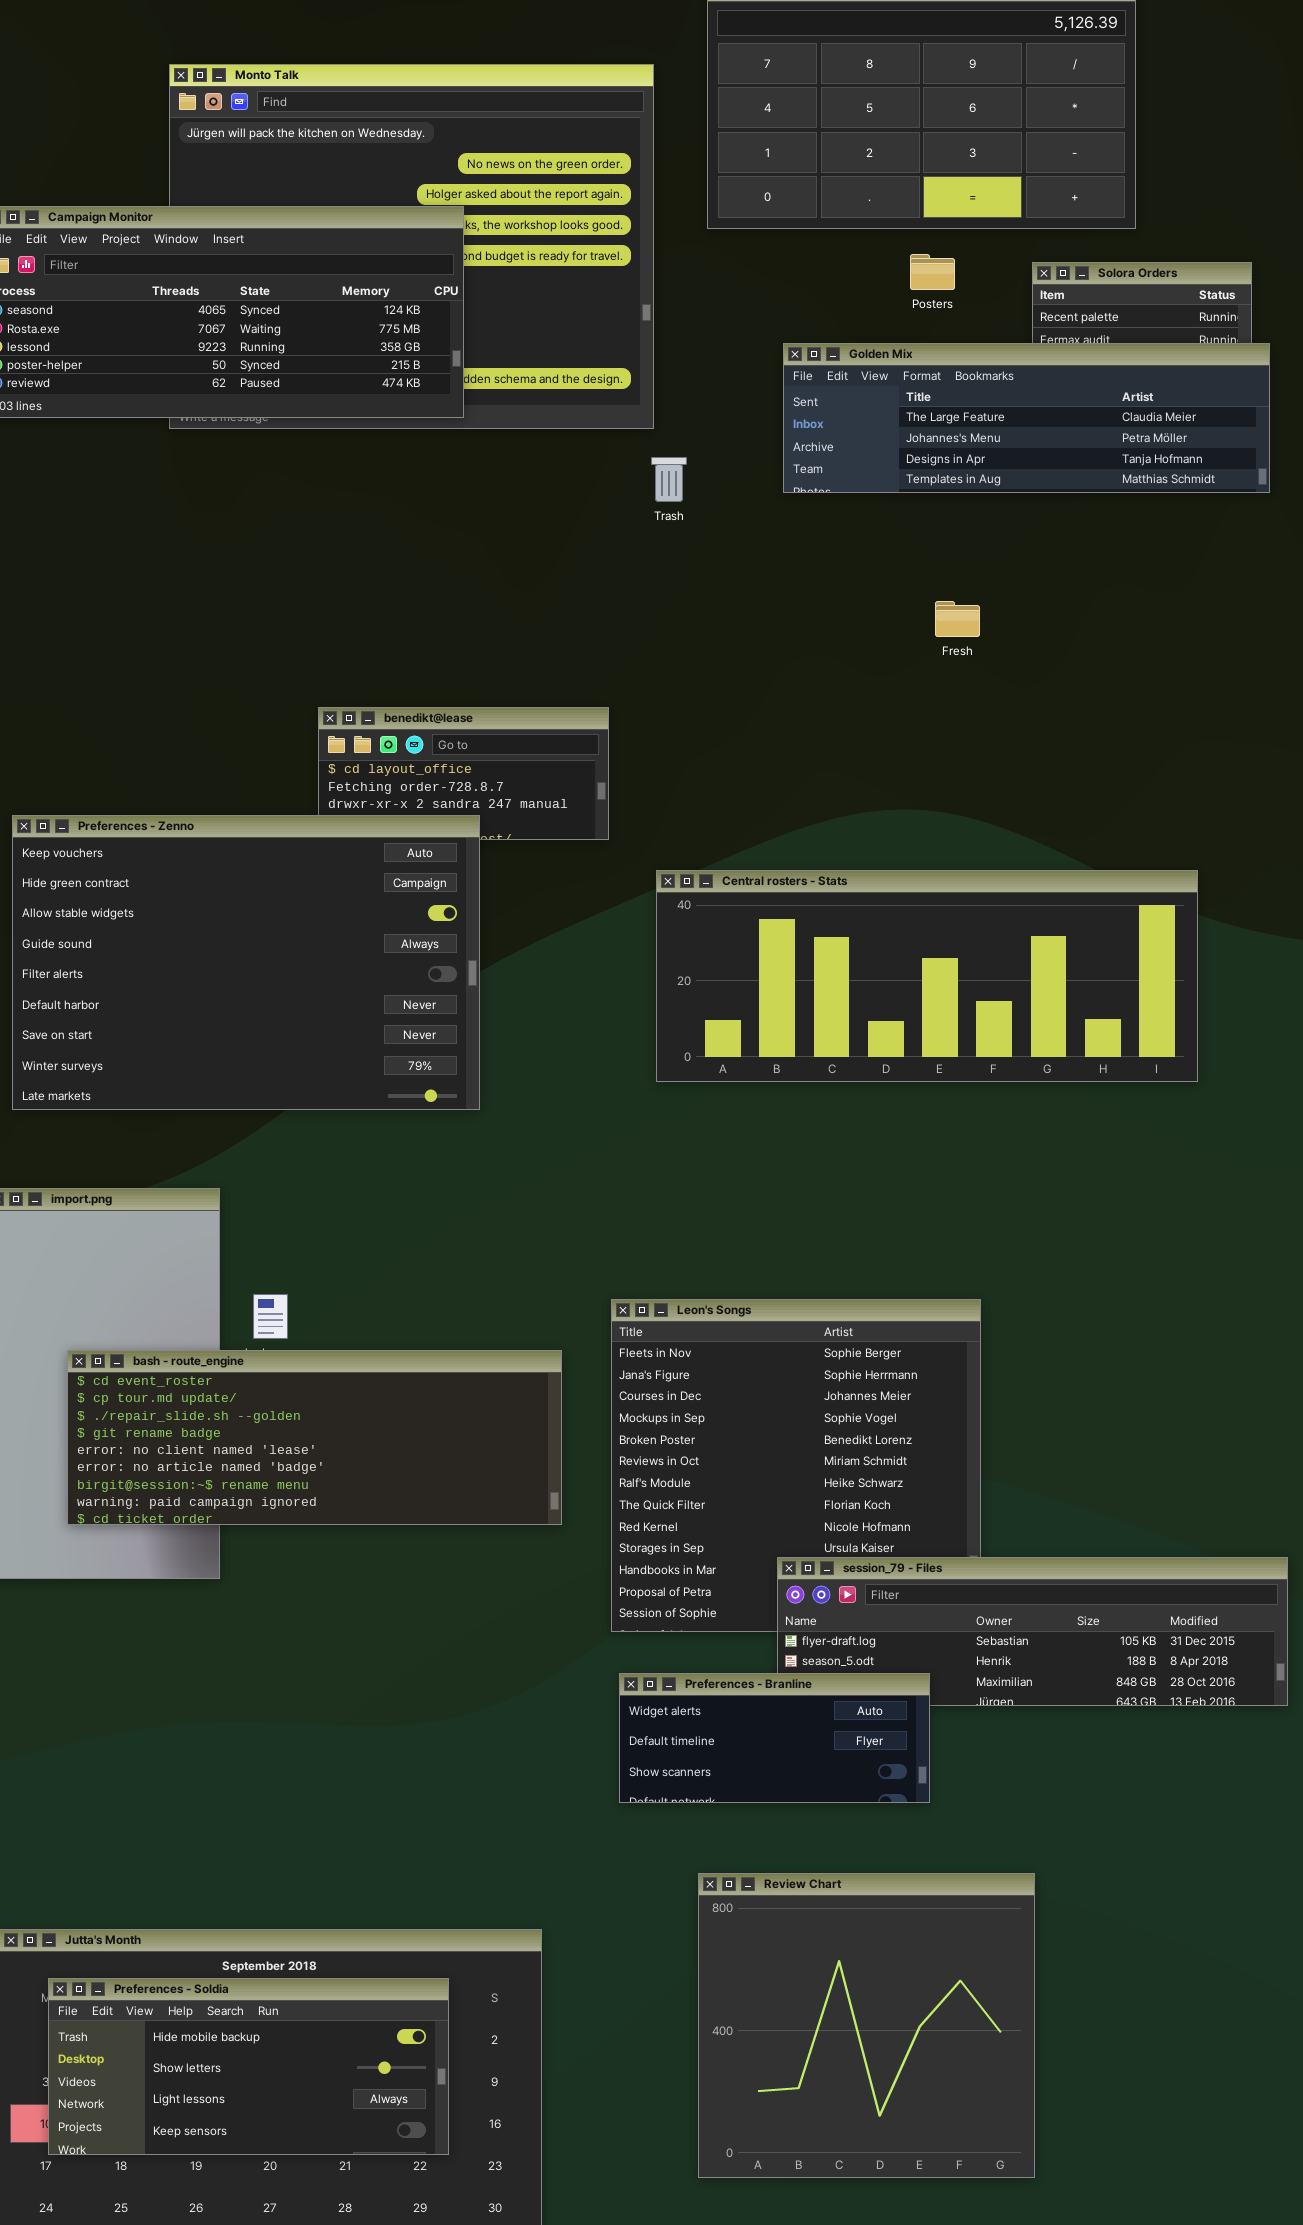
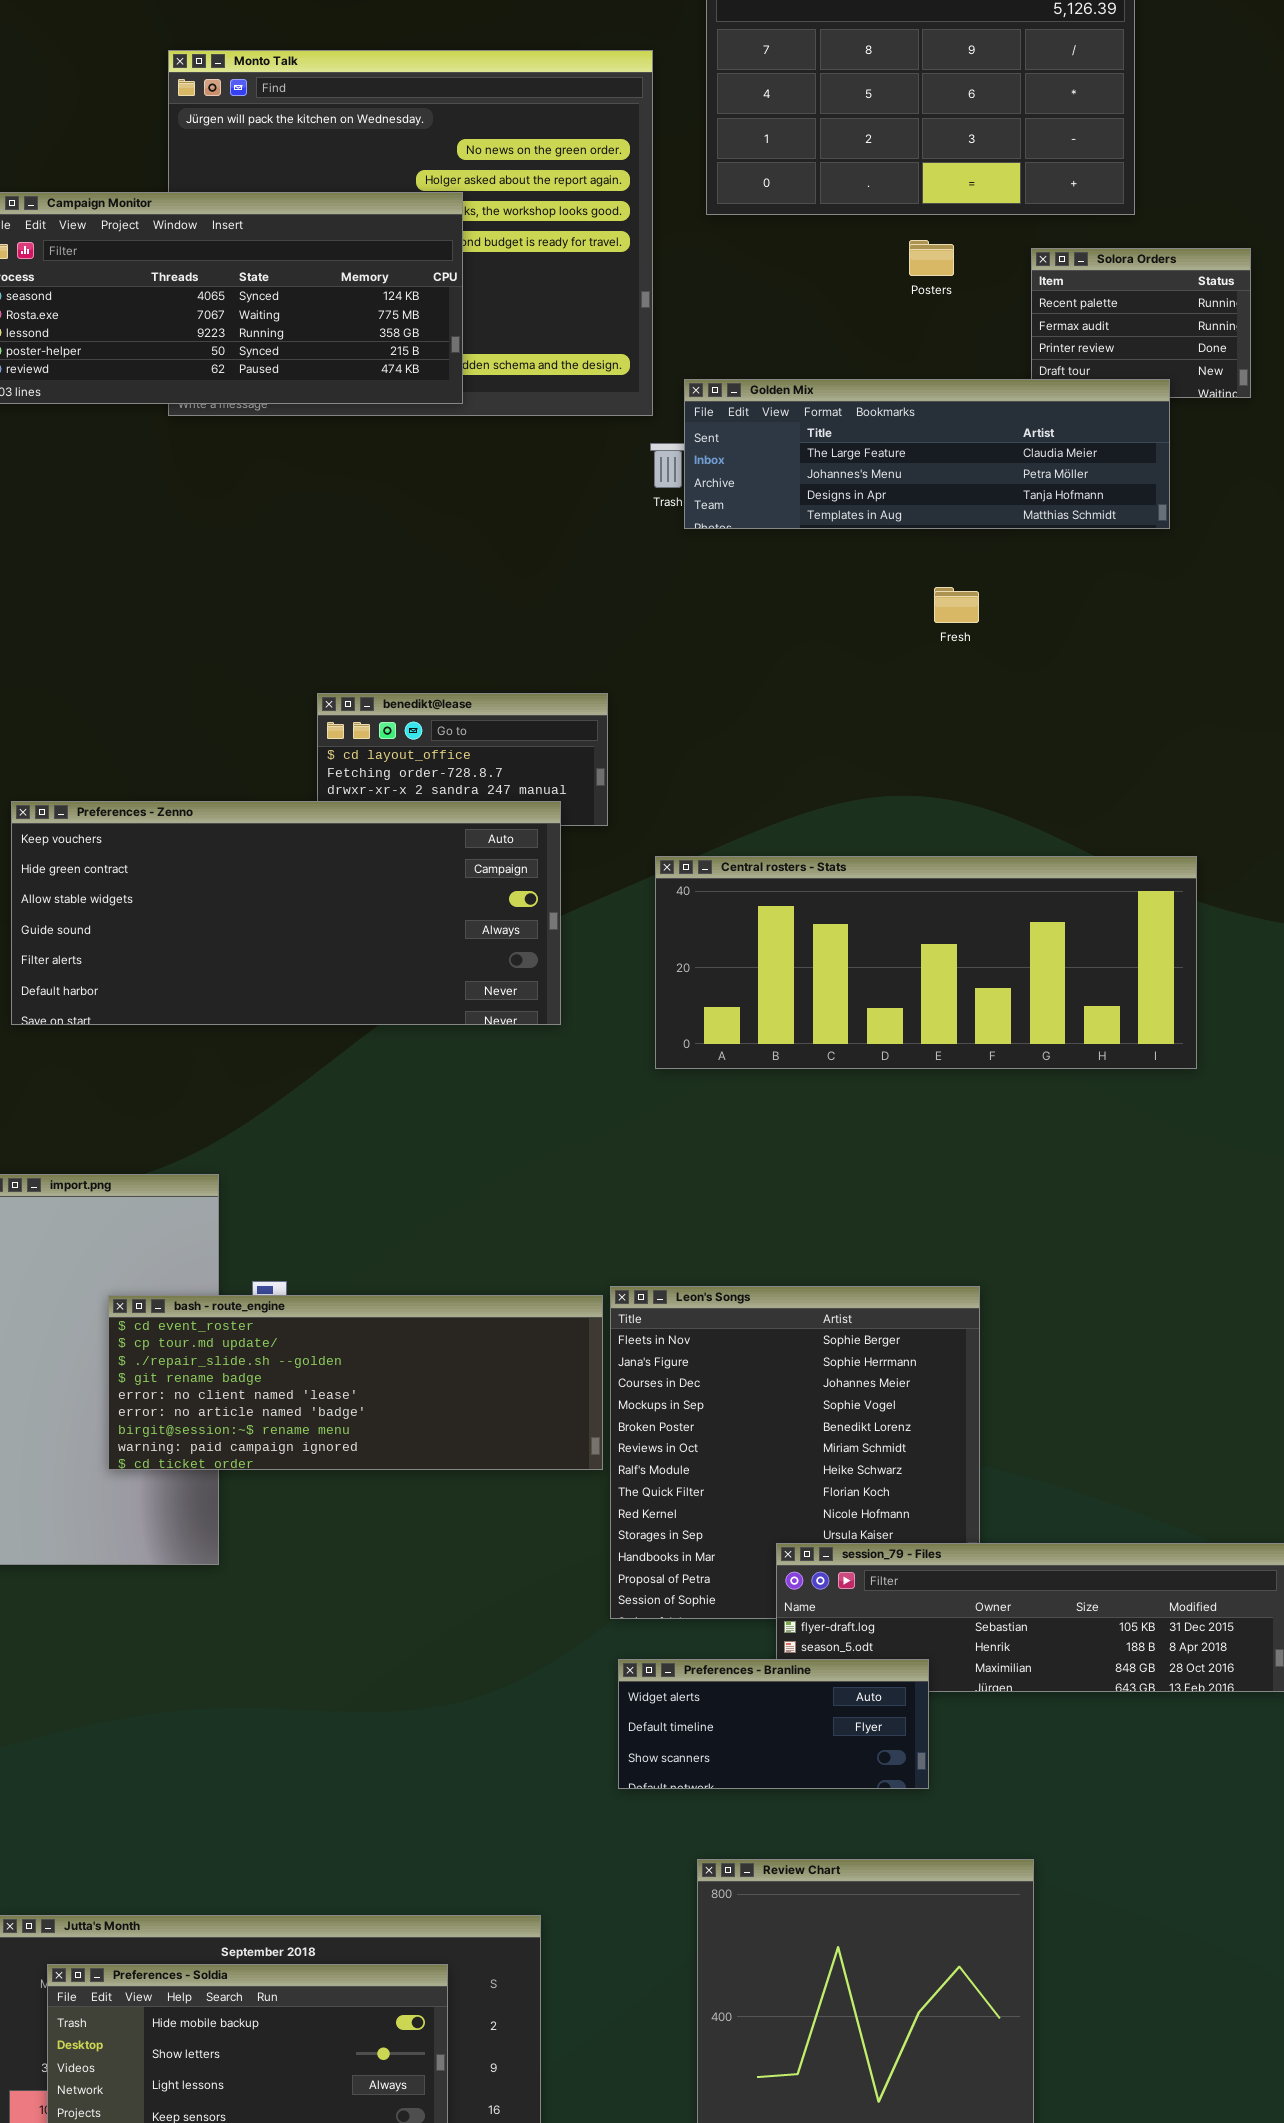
Golden Mix: [783,343,1270,493] -> [684,379,1170,529], moved
Preferences - Zenno: [12,815,480,1110] -> [11,801,561,1025], resized
bash - route_engine: [67,1350,562,1525] -> [108,1295,603,1470], moved

